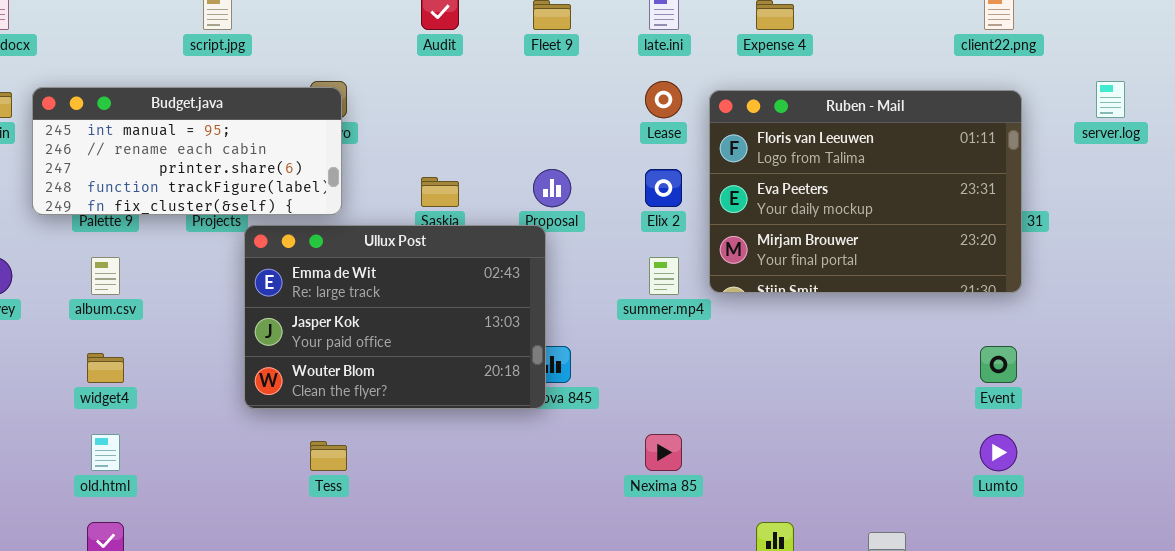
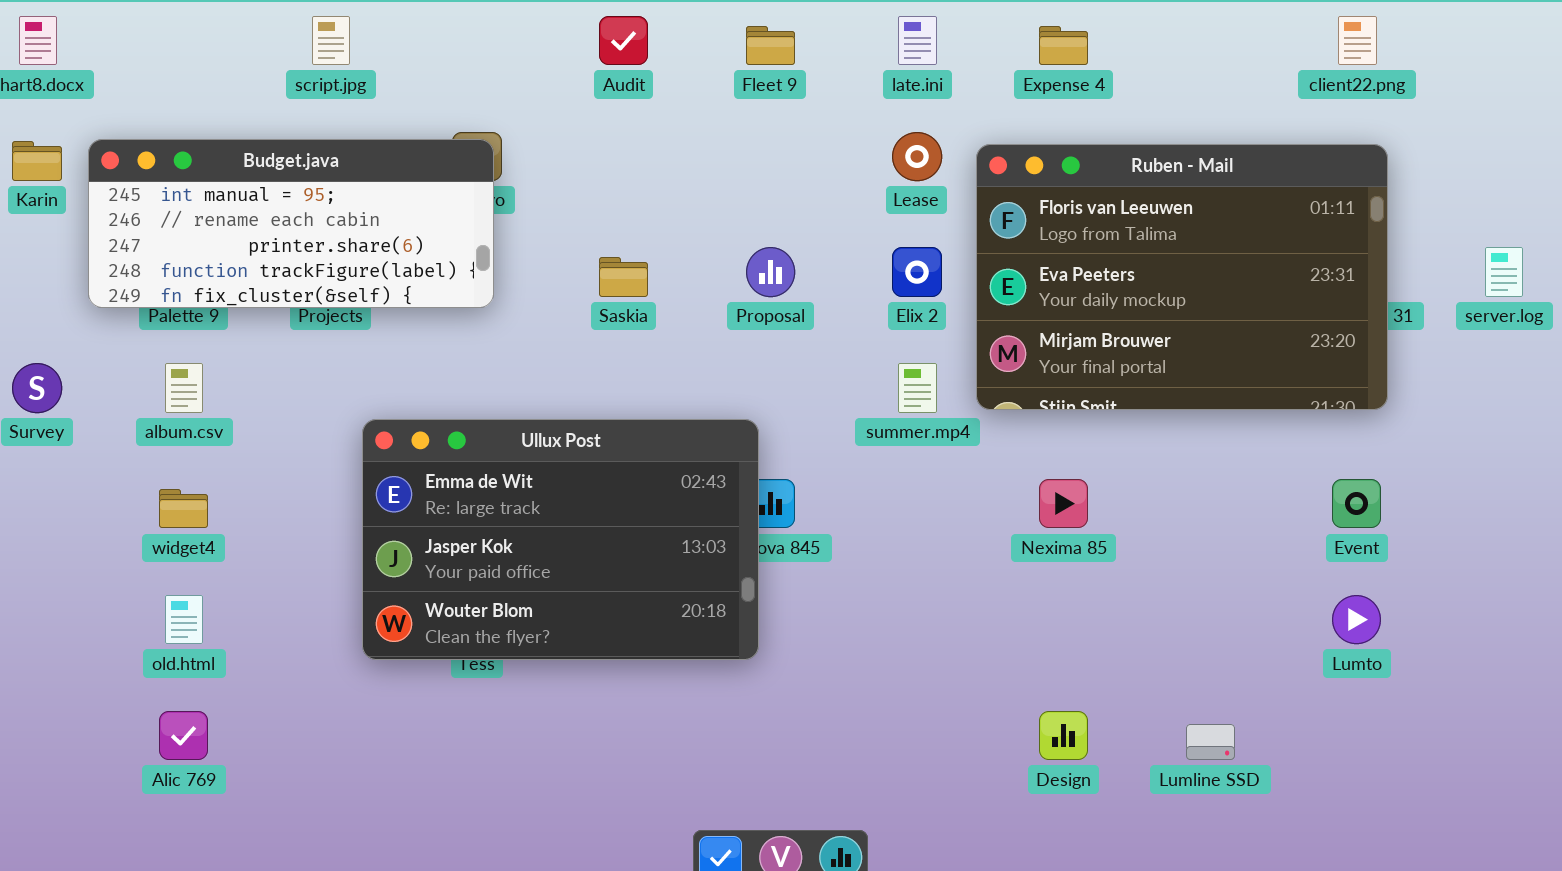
server.log: [1096,81,1125,118] -> [1485,247,1523,297], moved
Ullux Post: [244,225,546,409] -> [362,419,759,660], moved
Nexima 85: [645,434,682,471] -> [1039,479,1088,528], moved

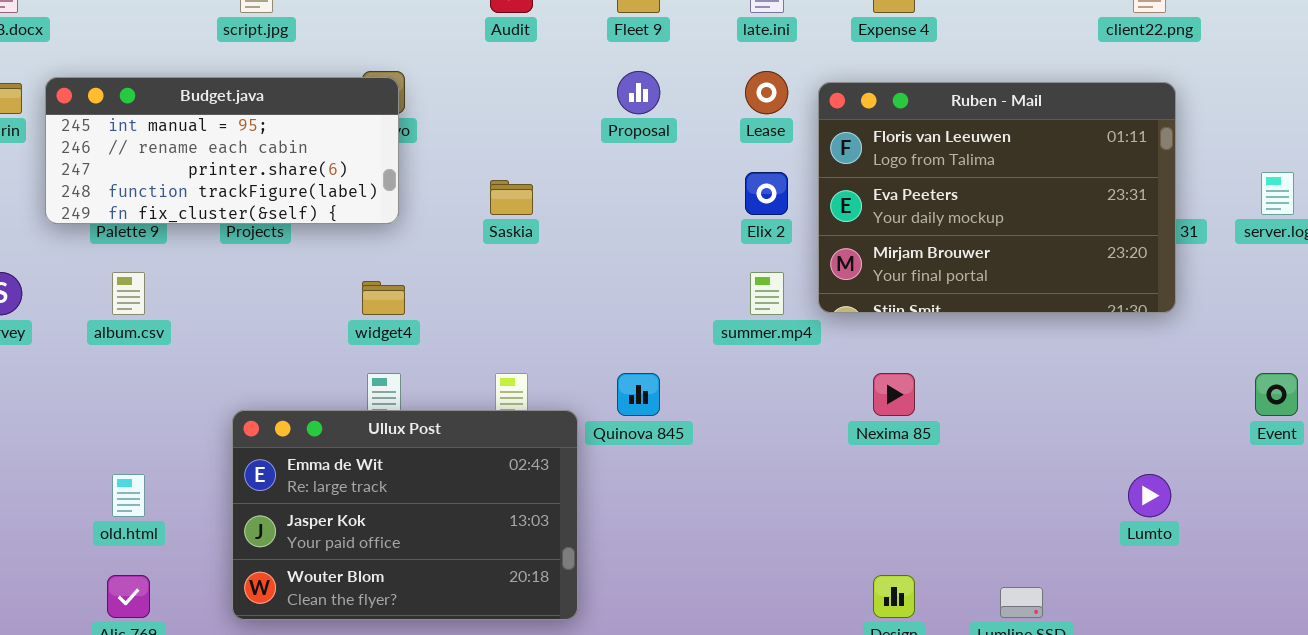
Proposal: [746,247,795,297] -> [617,71,660,114], moved
Ullux Post: [362,419,759,660] -> [232,410,578,620], moved
Event: [1332,479,1381,528] -> [1255,373,1298,416], moved
widget4: [159,489,208,528] -> [362,281,405,315], moved

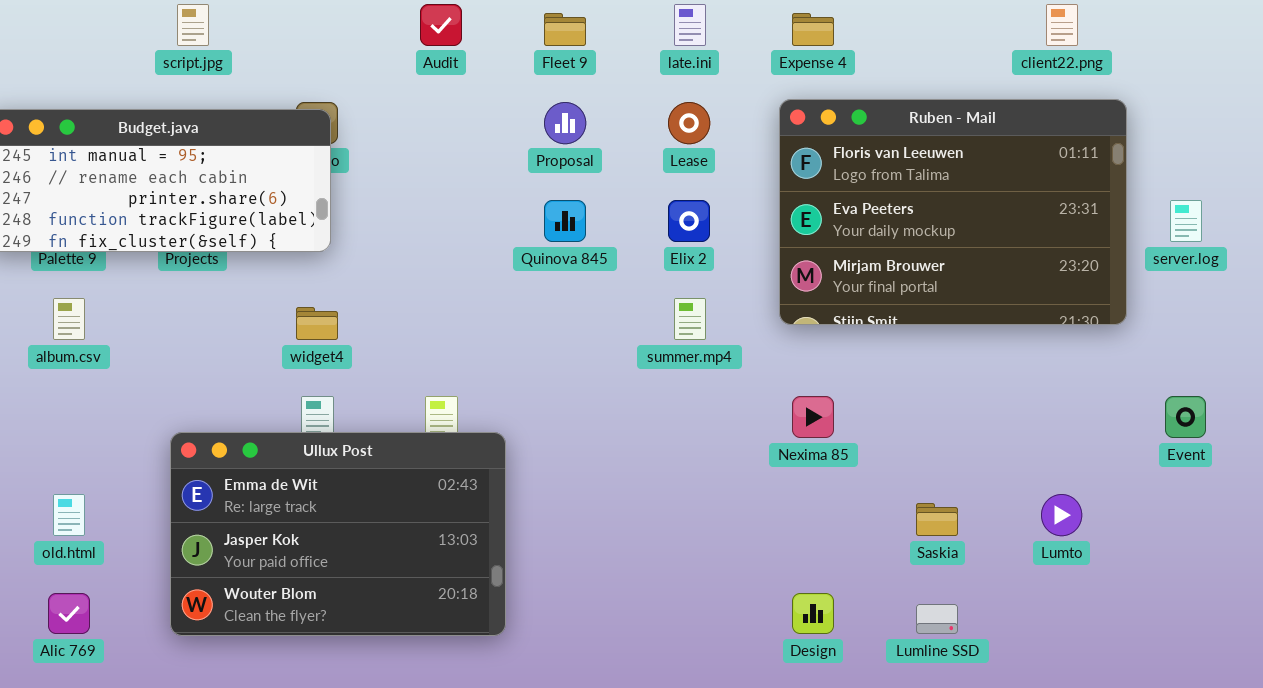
Ruben - Mail: [818,82,1176,313] -> [779,99,1127,325], moved
Saskia: [490,180,533,215] -> [916,503,958,536], moved
Quinova 845: [617,373,660,416] -> [544,200,586,242], moved

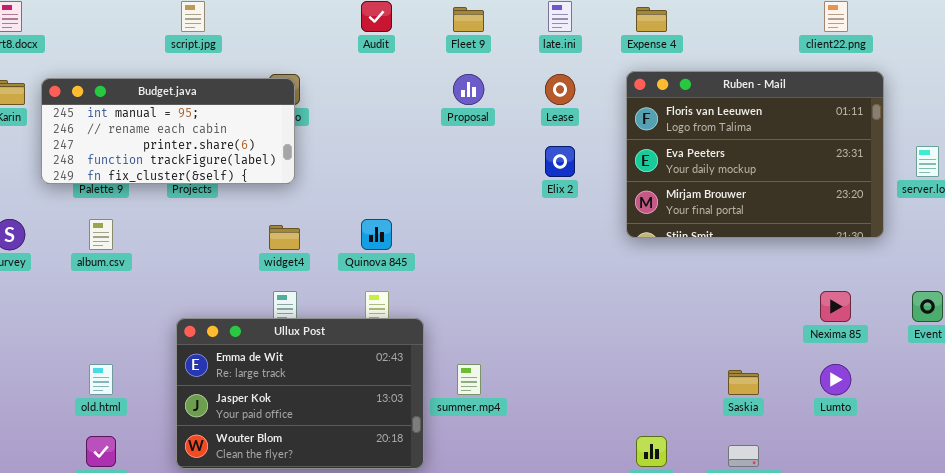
Quinova 845: [544,200,586,242] -> [361,219,392,250], moved
summer.mp4: [674,298,706,340] -> [457,364,481,395], moved
Nexima 85: [792,396,834,438] -> [820,291,851,322], moved

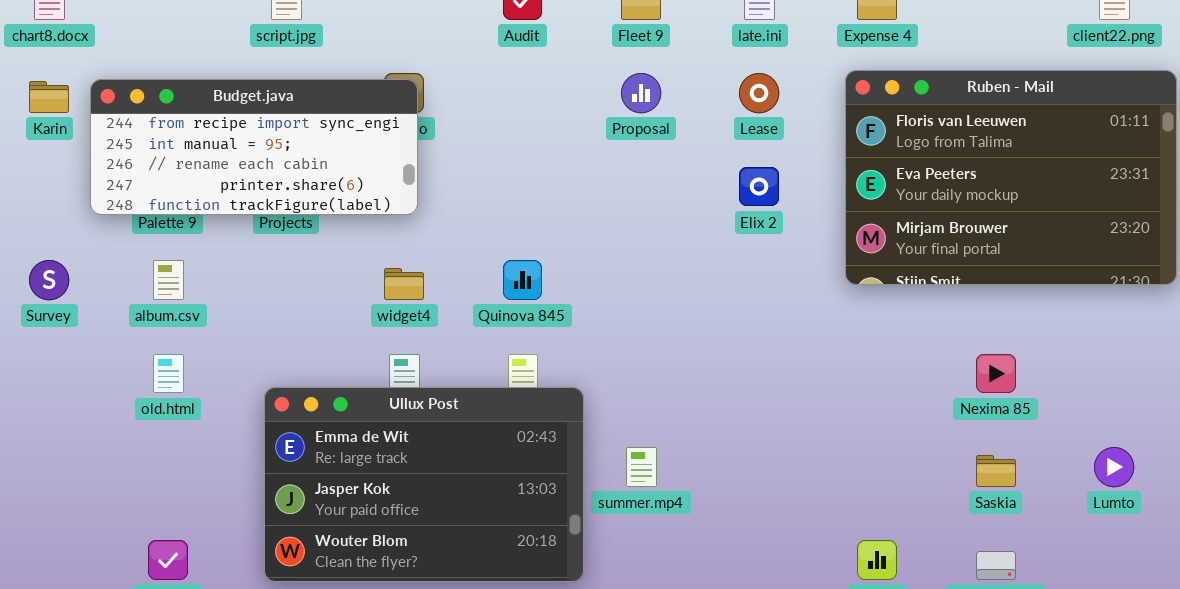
Budget.java: [41,78,295,184] -> [90,79,418,215], scrolled up 1 row
Nexima 85: [820,291,851,322] -> [976,354,1016,393], moved
old.html: [89,364,113,395] -> [153,354,184,393], moved

